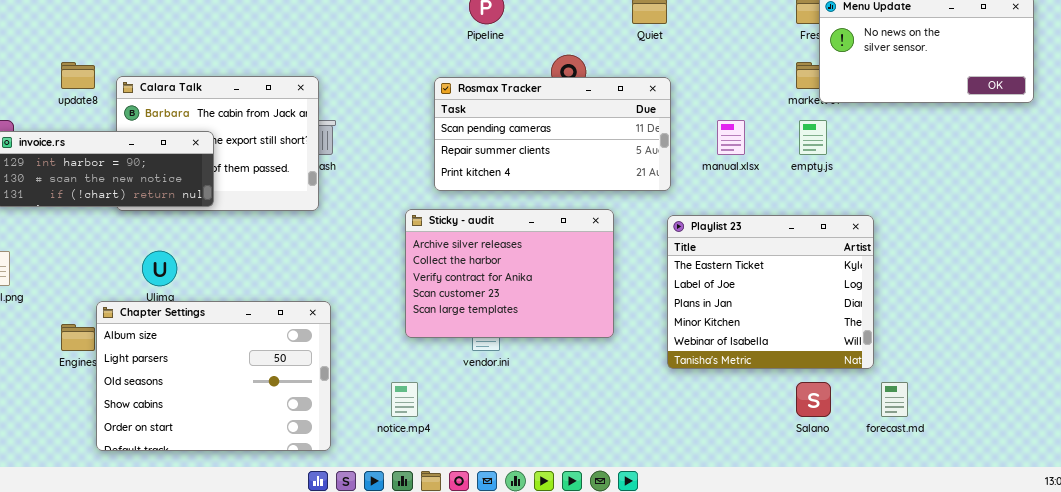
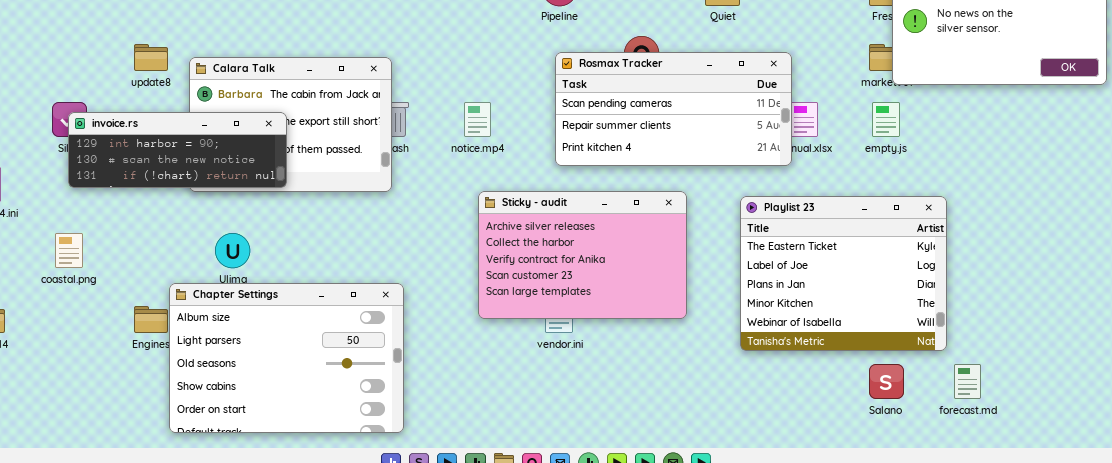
Rosmax Tracker: [434,77,671,191] -> [555,52,792,166], moved
notice.mp4: [391,382,418,417] -> [464,102,491,137], moved

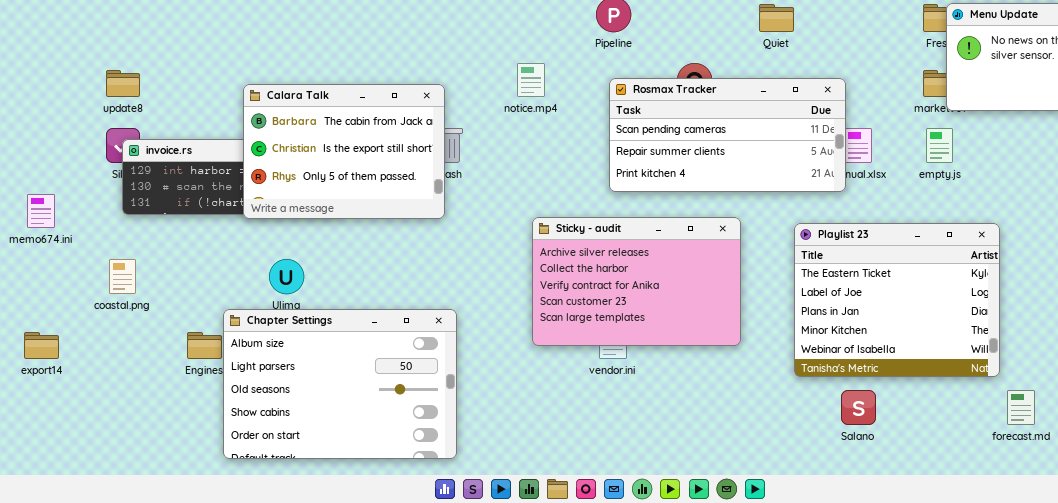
update8: [134,44,168,71] -> [106,70,140,97], moved
Calara Talk: [189,57,392,192] -> [243,84,445,219], raised
notice.mp4: [464,102,491,137] -> [517,63,545,97], moved
Salano: [869,364,904,399] -> [841,390,876,425], moved

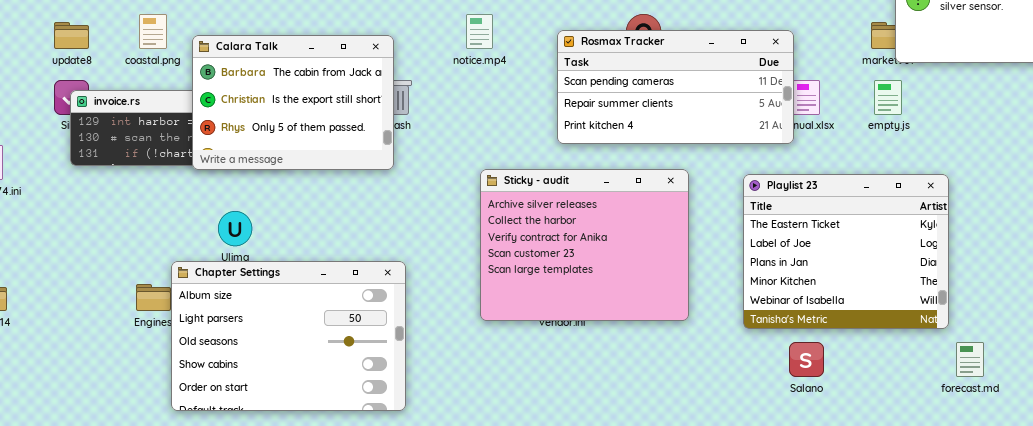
Sticky - audit: [532,217,741,346] -> [480,169,689,321], resized
coastal.png: [109,259,136,294] -> [139,14,167,49], moved

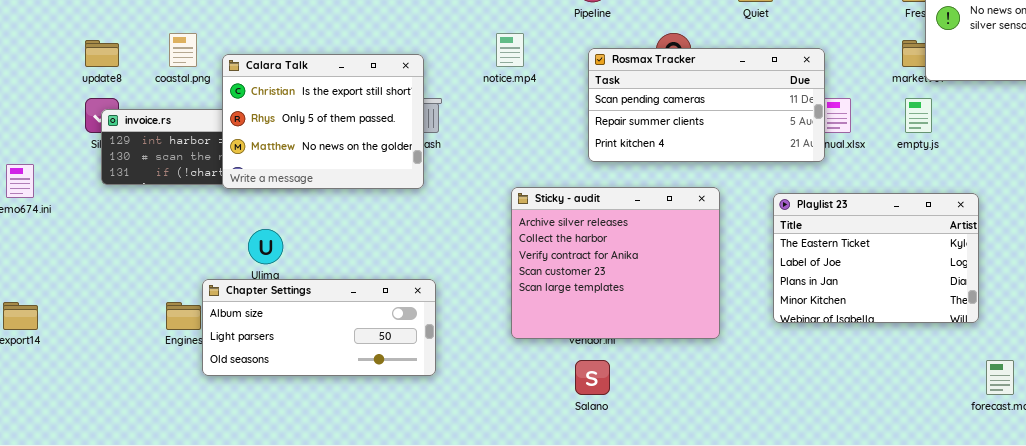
Calara Talk: [192,35,394,170] -> [222,54,424,189], scrolled down 1 row
Playlist 23: [743,174,949,329] -> [773,193,979,323], resized
Chapter Settings: [171,261,406,411] -> [202,279,436,376], resized
Salano: [789,342,824,377] -> [575,360,610,395], moved

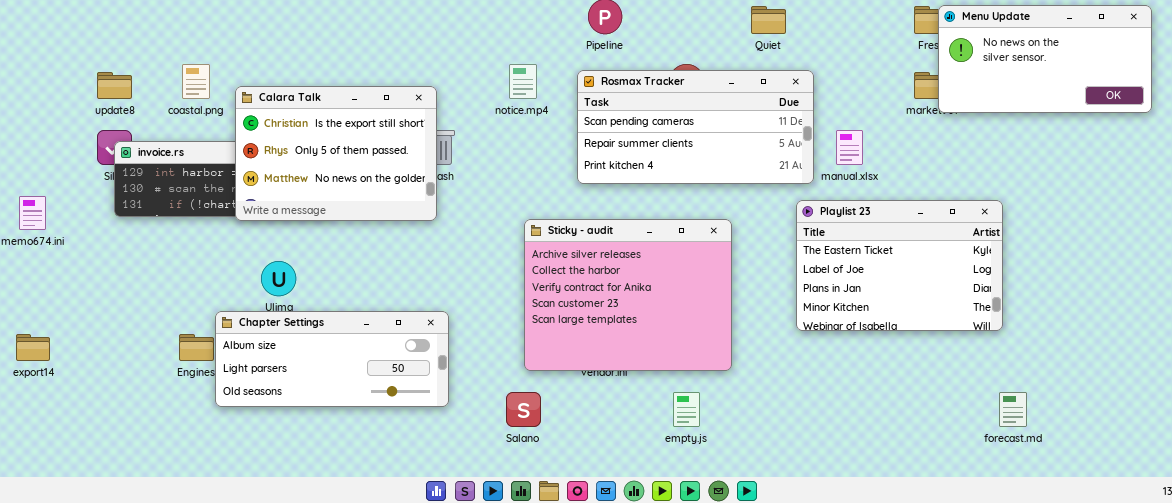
Rosmax Tracker: [588,48,825,162] -> [577,70,814,184], moved
empty.js: [905,98,932,133] -> [673,392,700,427], moved
Playlist 23: [773,193,979,323] -> [796,200,1003,331], moved
Salano: [575,360,610,395] -> [506,392,541,427], moved

